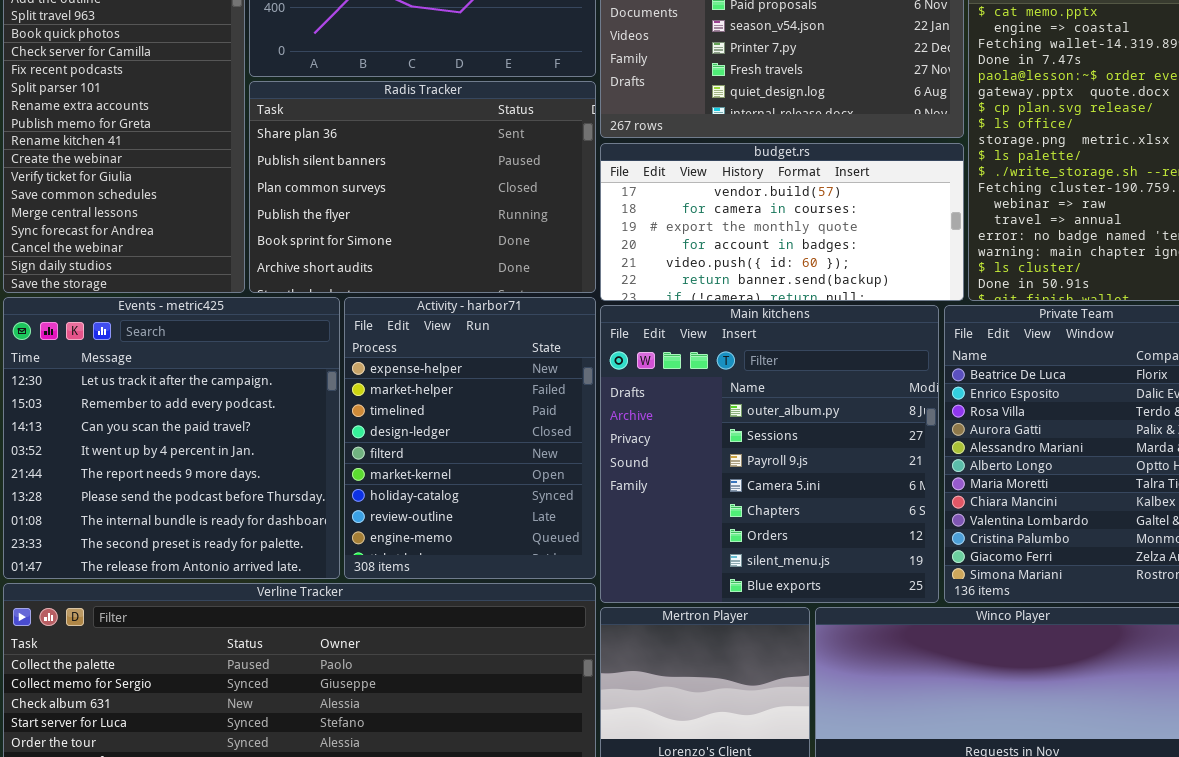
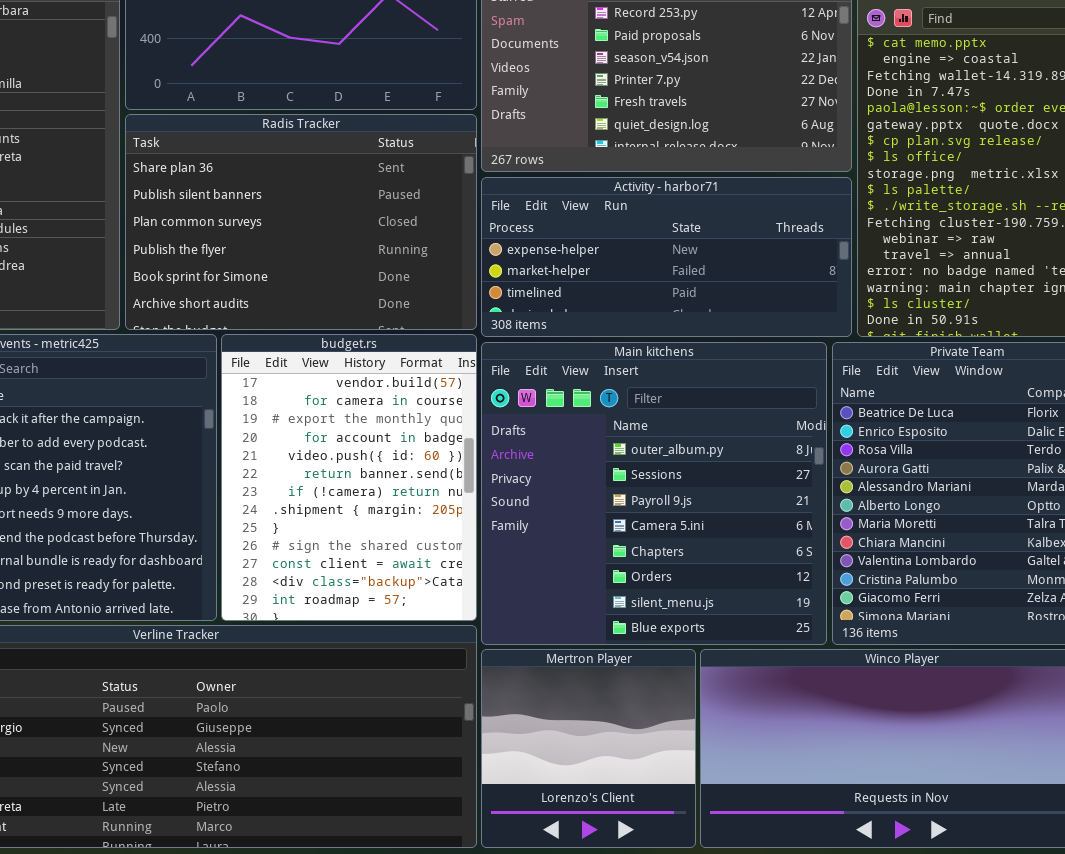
budget.rs: [600,143,964,301] -> [221,334,477,621], moved, resized
Activity - harbor71: [344,297,596,579] -> [481,177,852,337], moved, resized

